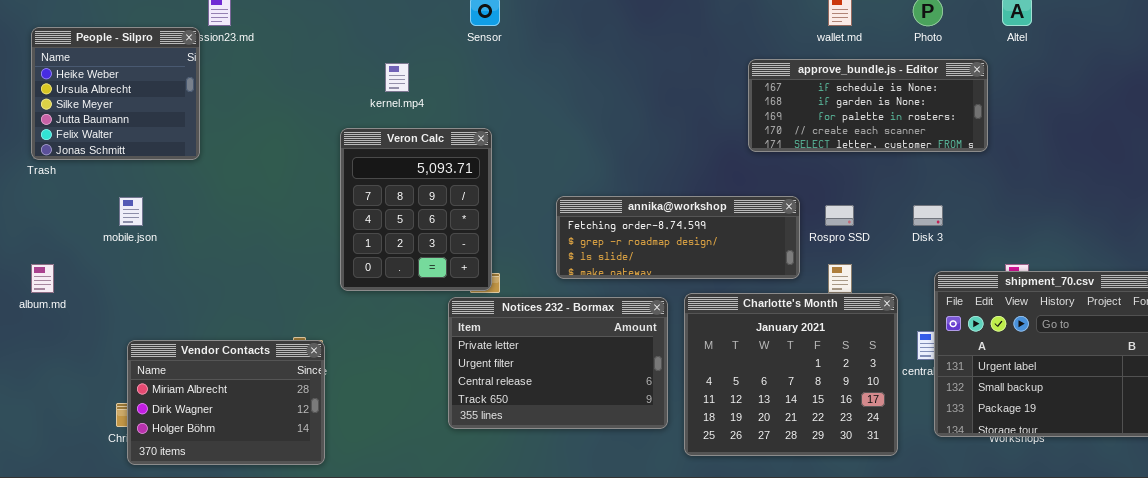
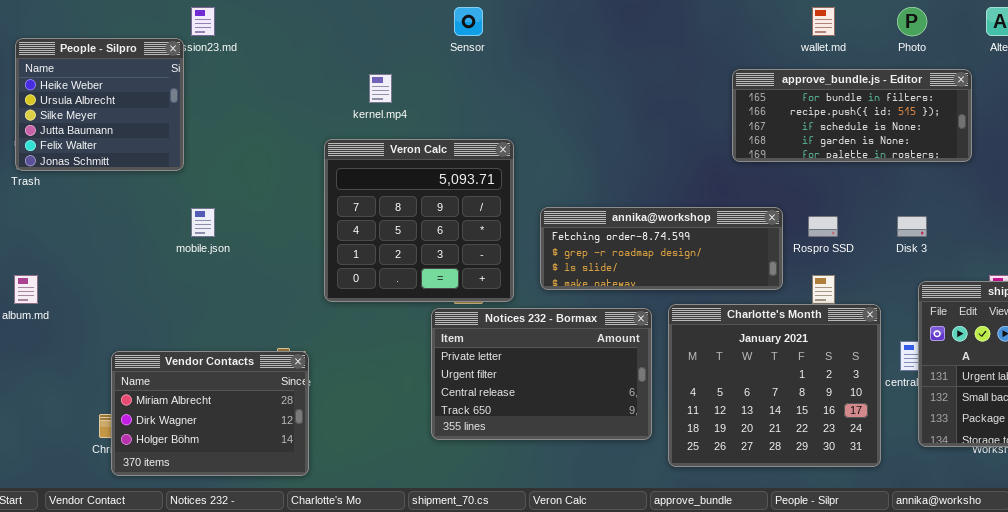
approve_bundle.js - Editor: [748,59,988,152] -> [732,69,972,162], scrolled up 2 rows
Veron Calc: [340,128,492,291] -> [324,139,514,302], resized
mobile.json: [119,197,143,226] -> [191,208,215,237], moved

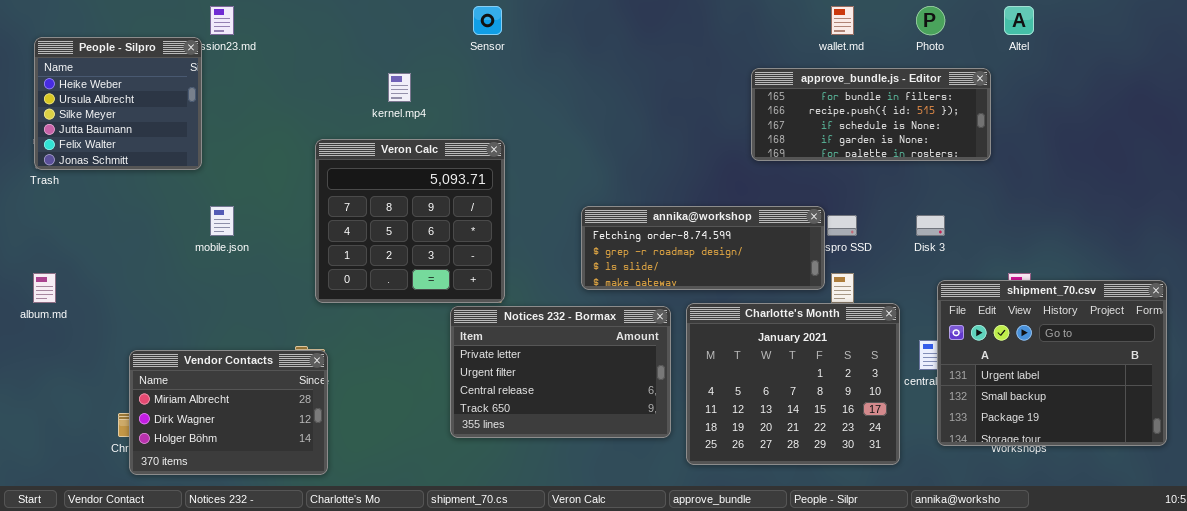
Veron Calc: [324,139,514,302] -> [315,139,505,303], moved
annika@workshop: [540,207,783,290] -> [581,206,825,290], moved

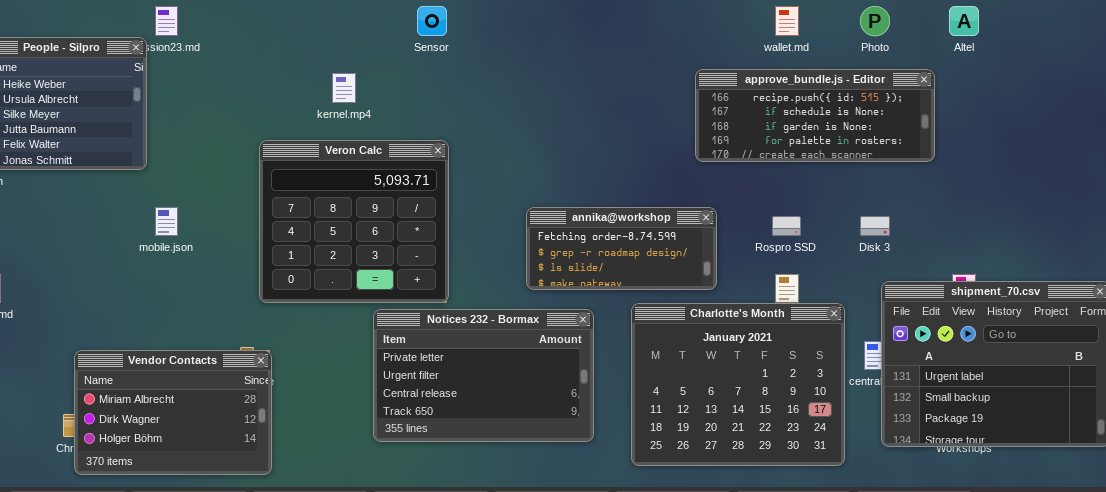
approve_bundle.js - Editor: [751,68,991,161] -> [695,69,935,162], scrolled down 1 row
annika@workshop: [581,206,825,290] -> [526,207,717,290], resized
Notices 232 - Bormax: [450,306,671,438] -> [373,309,594,442], moved

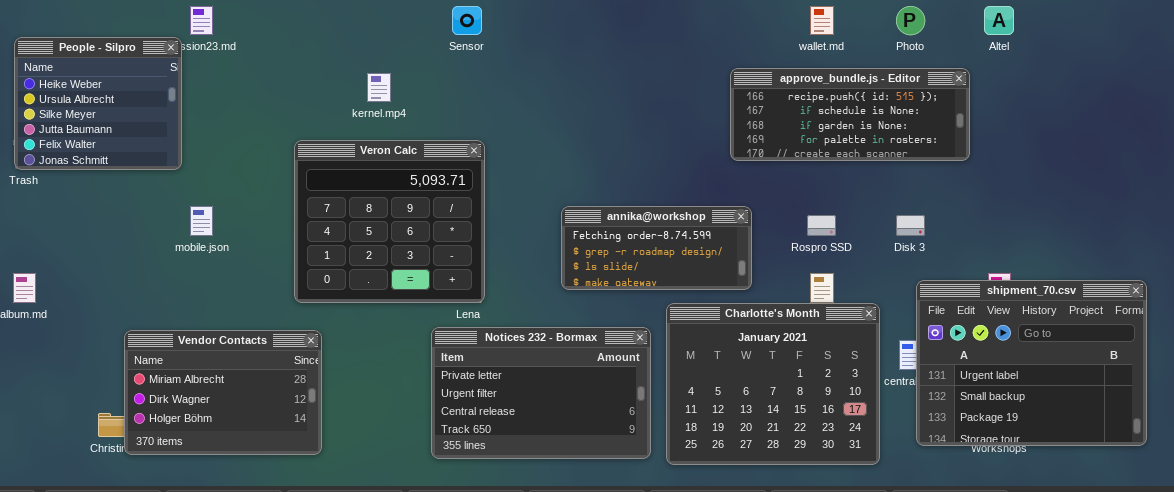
Notices 232 - Bormax: [373,309,594,442] -> [431,327,651,459], moved
Vendor Contacts: [74,350,272,475] -> [124,330,322,455], moved

